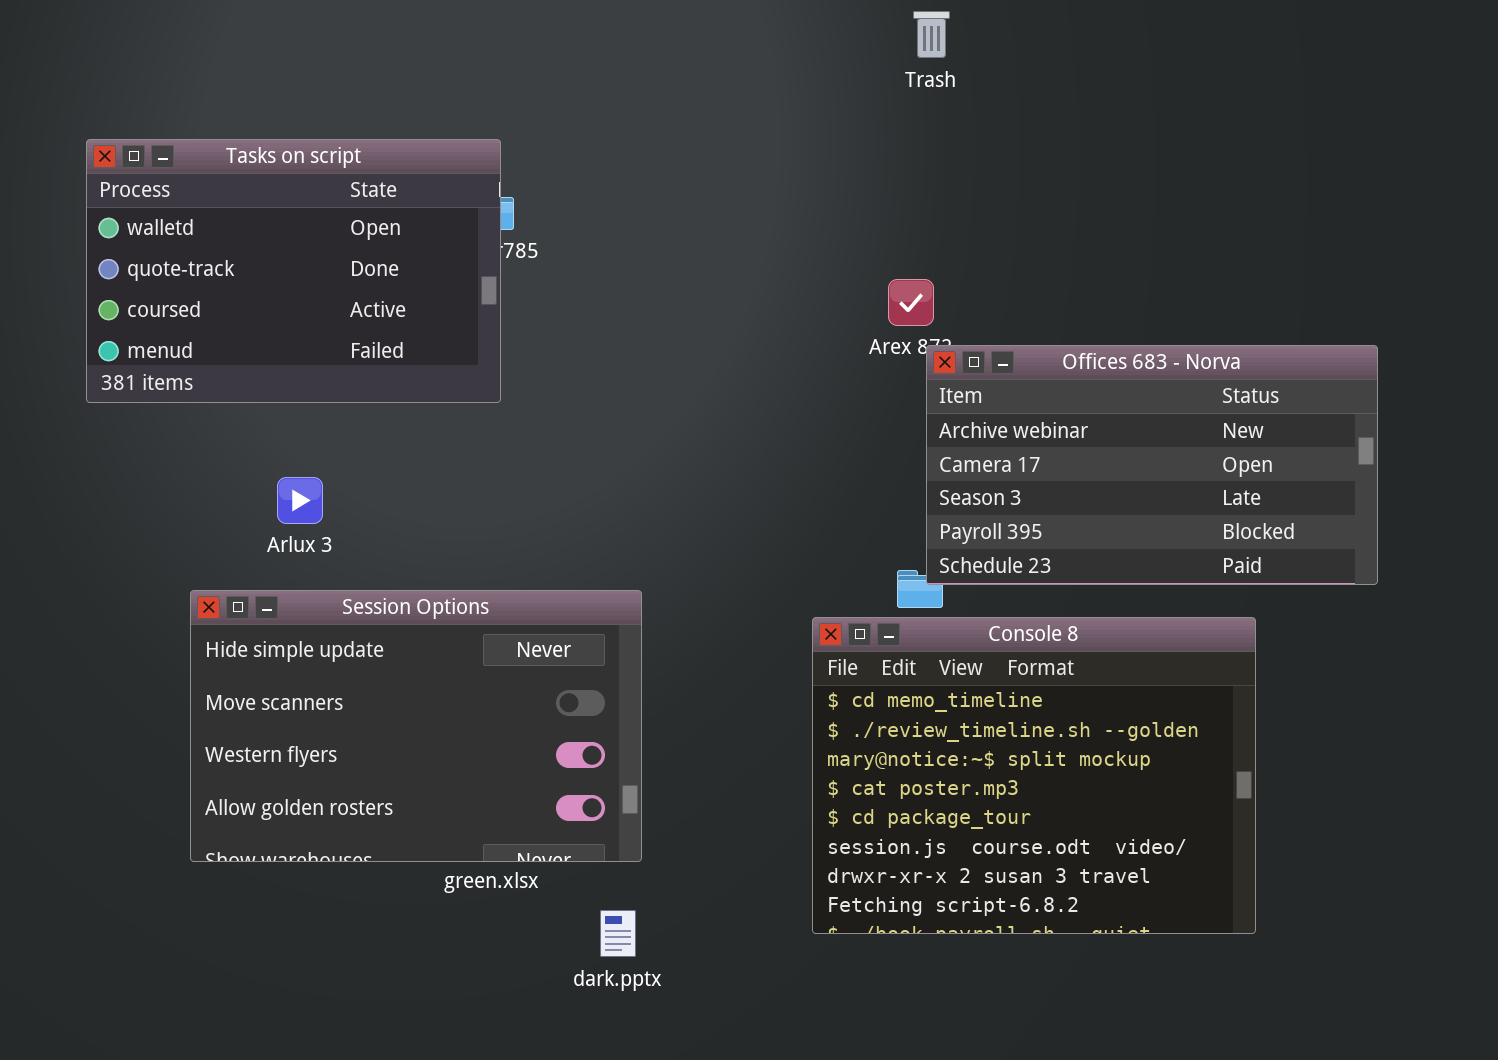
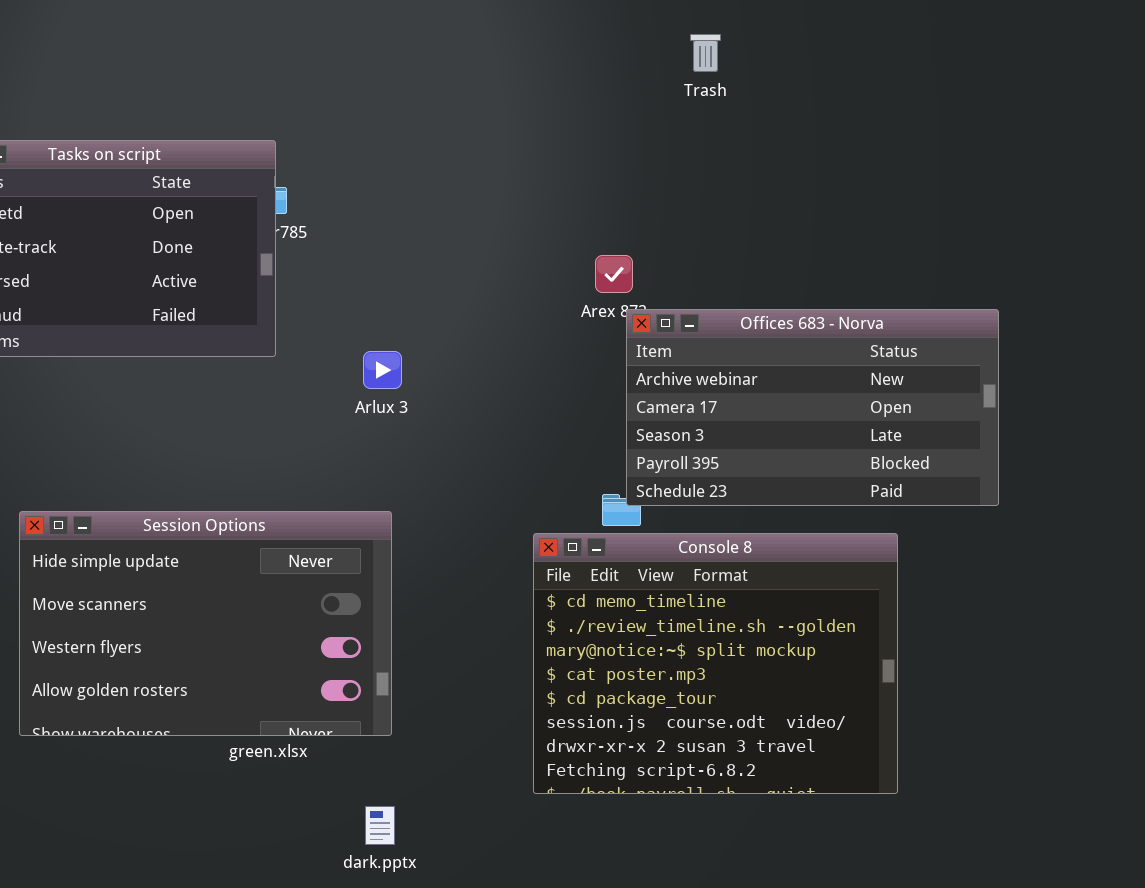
Trash: [913,11,950,58] -> [690,34,721,72], moved
Arlux 3: [277,477,323,524] -> [363,351,402,389], moved
dark.pptx: [600,910,636,957] -> [365,806,395,845], moved

